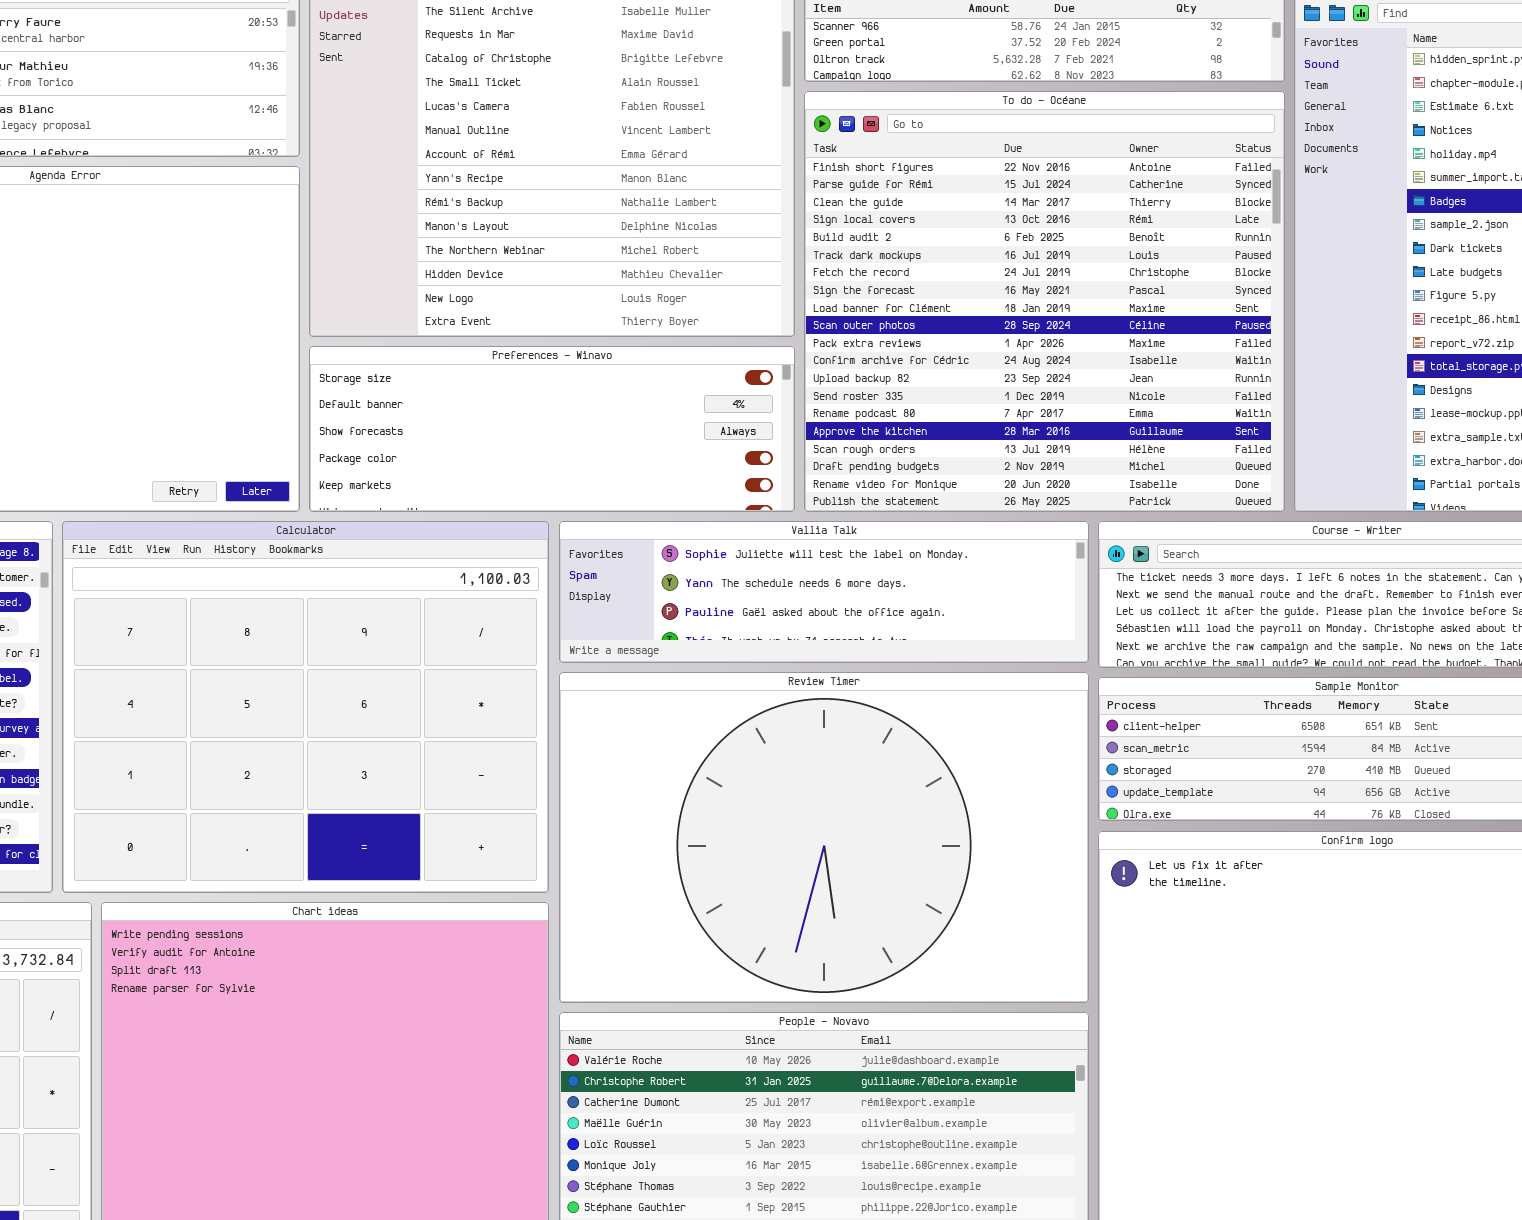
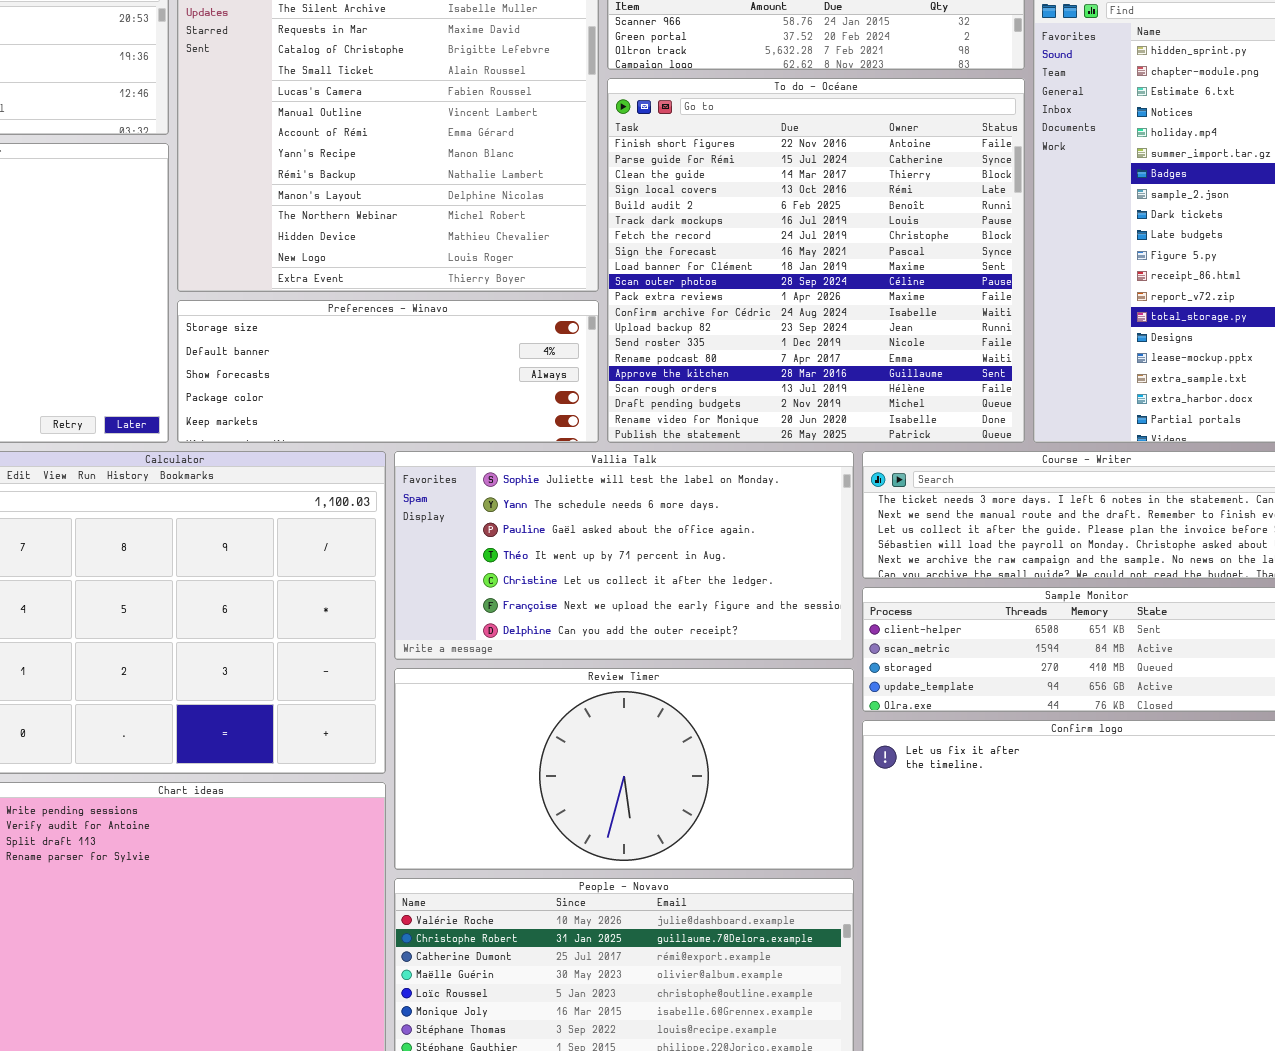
Vallia Talk: [559,521,1089,663] -> [394,451,854,660], resized
Review Timer: [559,672,1089,1003] -> [394,668,854,870], resized

